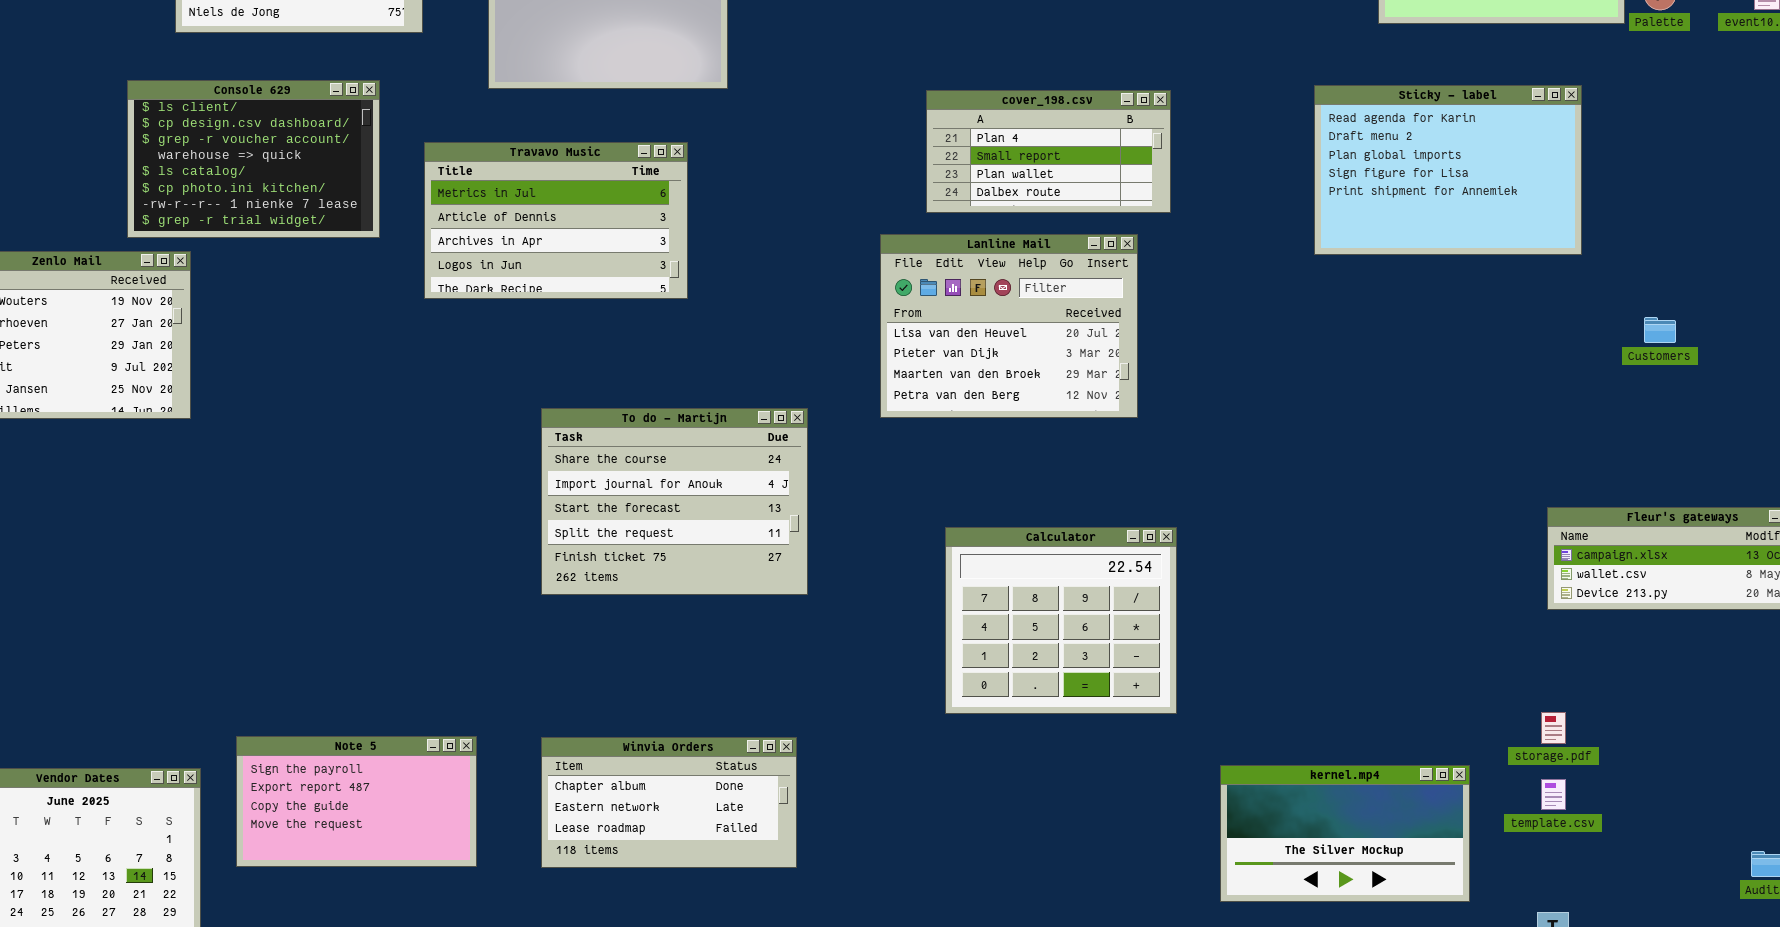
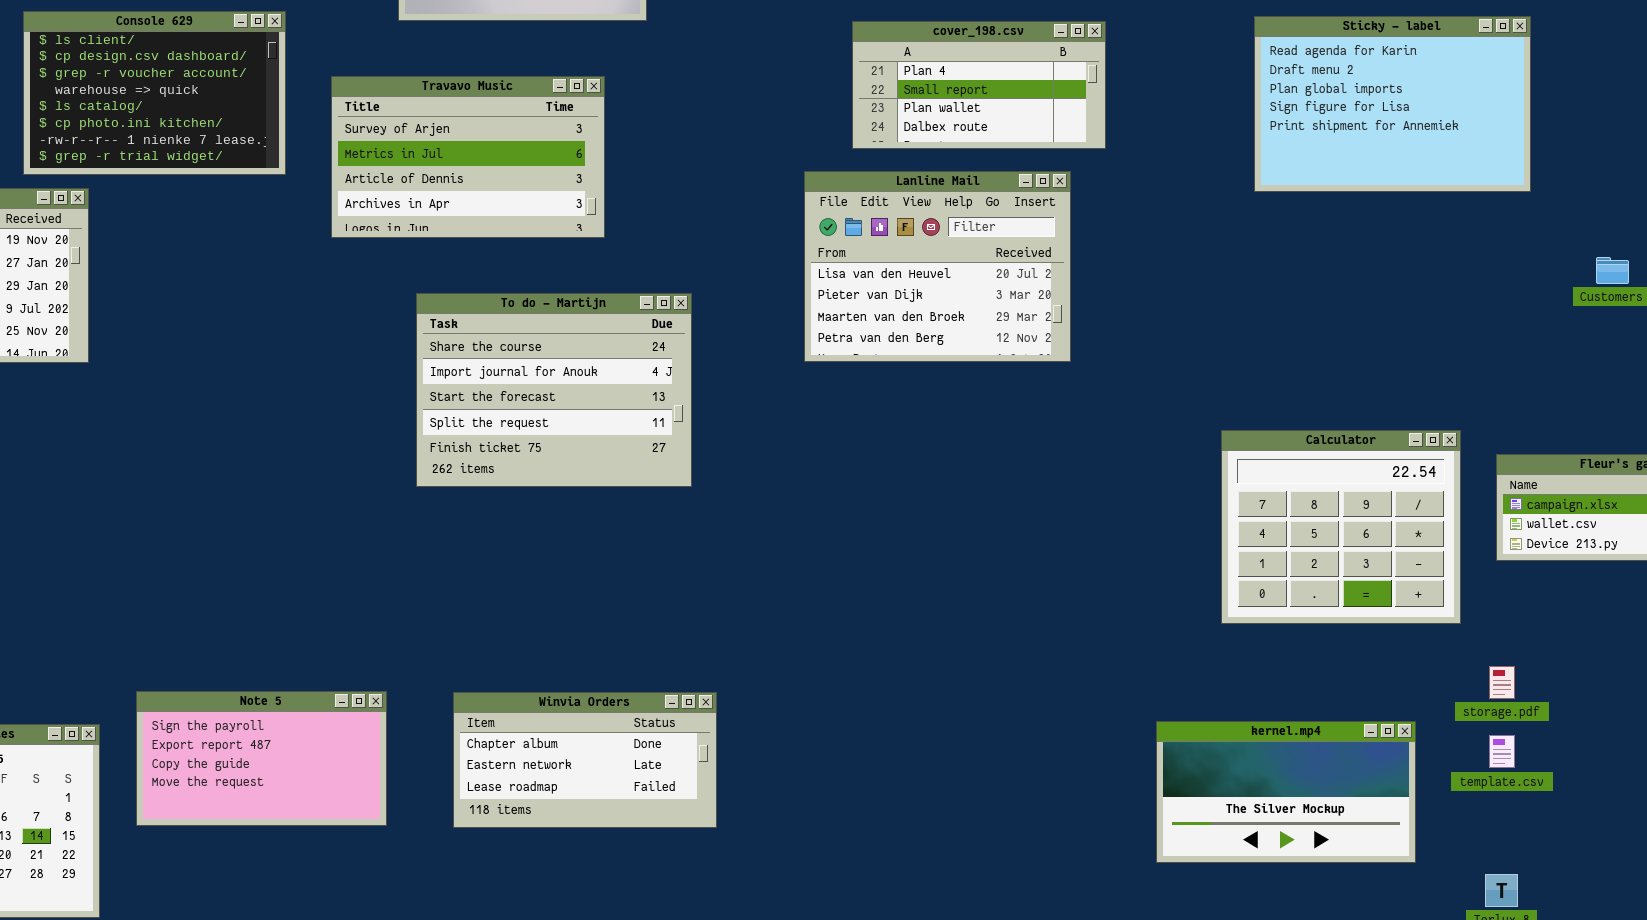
Travavo Music: [424,142,688,299] -> [331,76,605,238], scrolled up 1 row
To do - Martijn: [541,408,808,595] -> [416,293,692,487], moved
Calculator: [945,527,1177,714] -> [1221,430,1461,624], moved

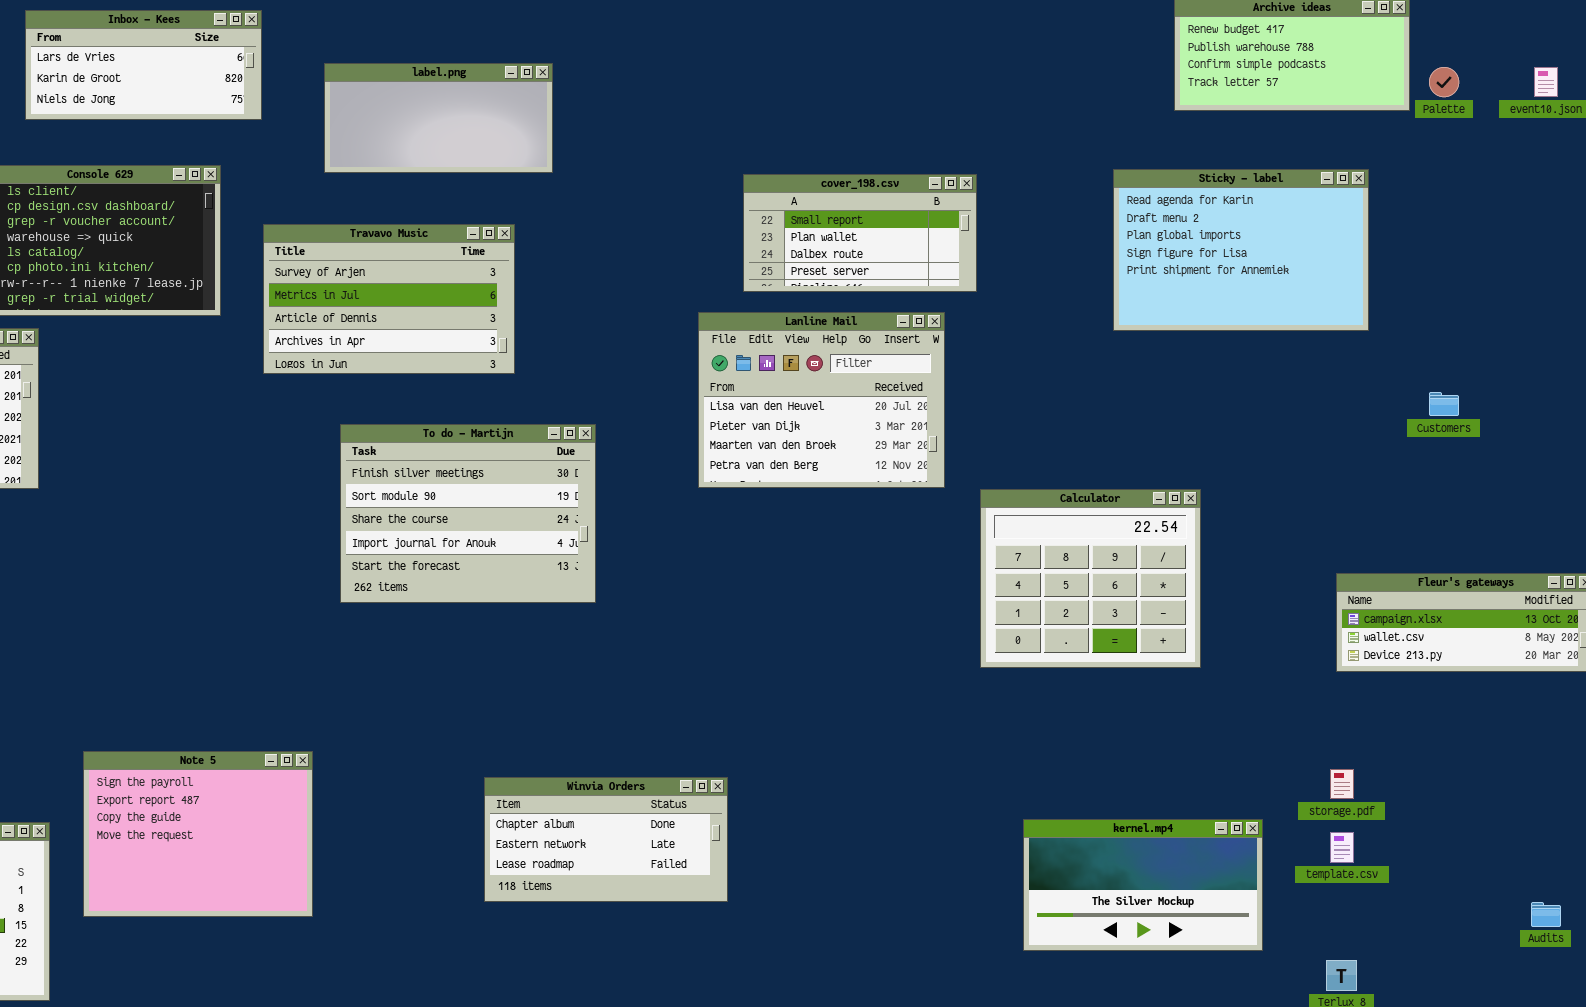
cover_198.csv: [852,21,1106,149] -> [743,174,977,292], scrolled down 1 row
To do - Martijn: [416,293,692,487] -> [340,424,596,603], scrolled up 2 rows
Calculator: [1221,430,1461,624] -> [980,489,1201,668], moved
Note 5: [136,691,387,826] -> [83,751,313,917], resized
Winvia Orders: [453,692,717,828] -> [484,777,728,902], moved

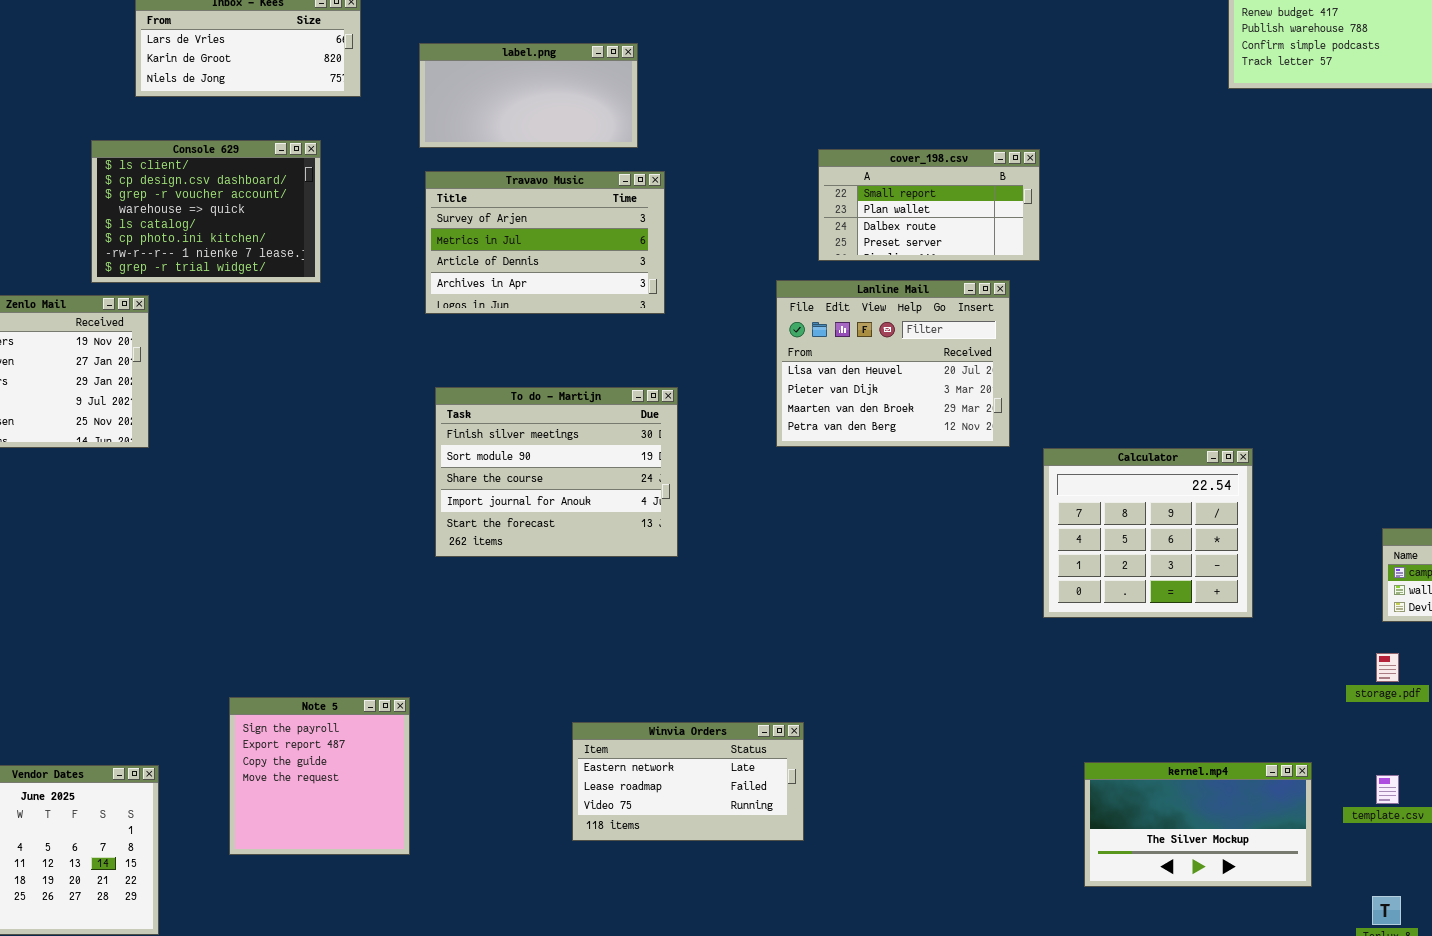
Sticky - label: [1113,169,1369,331] -> none, closed
Travavo Music: [263,224,515,374] -> [425,171,665,314], moved
Note 5: [83,751,313,917] -> [229,697,410,855], resized
storage.pdf: [1330,769,1354,799] -> [1376,653,1399,682], moved
Winvia Orders: [484,777,728,902] -> [572,722,804,841], scrolled down 1 row

